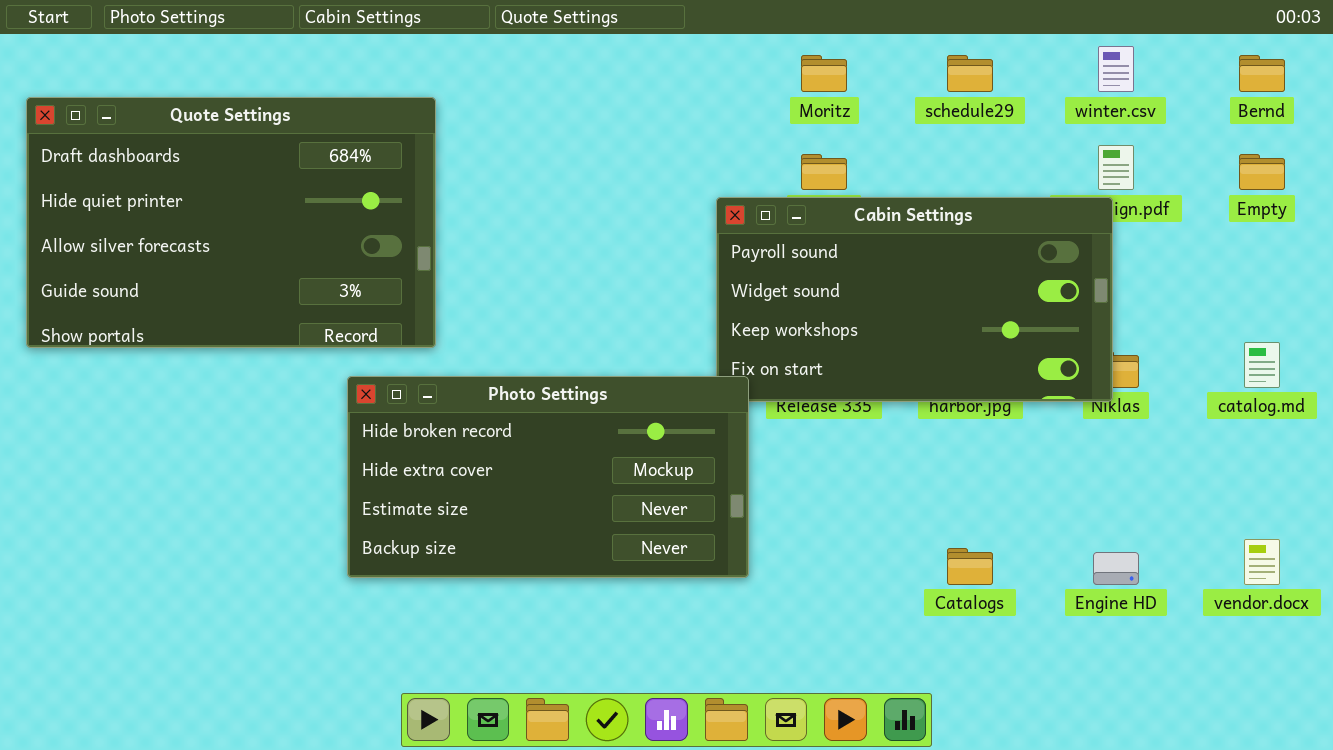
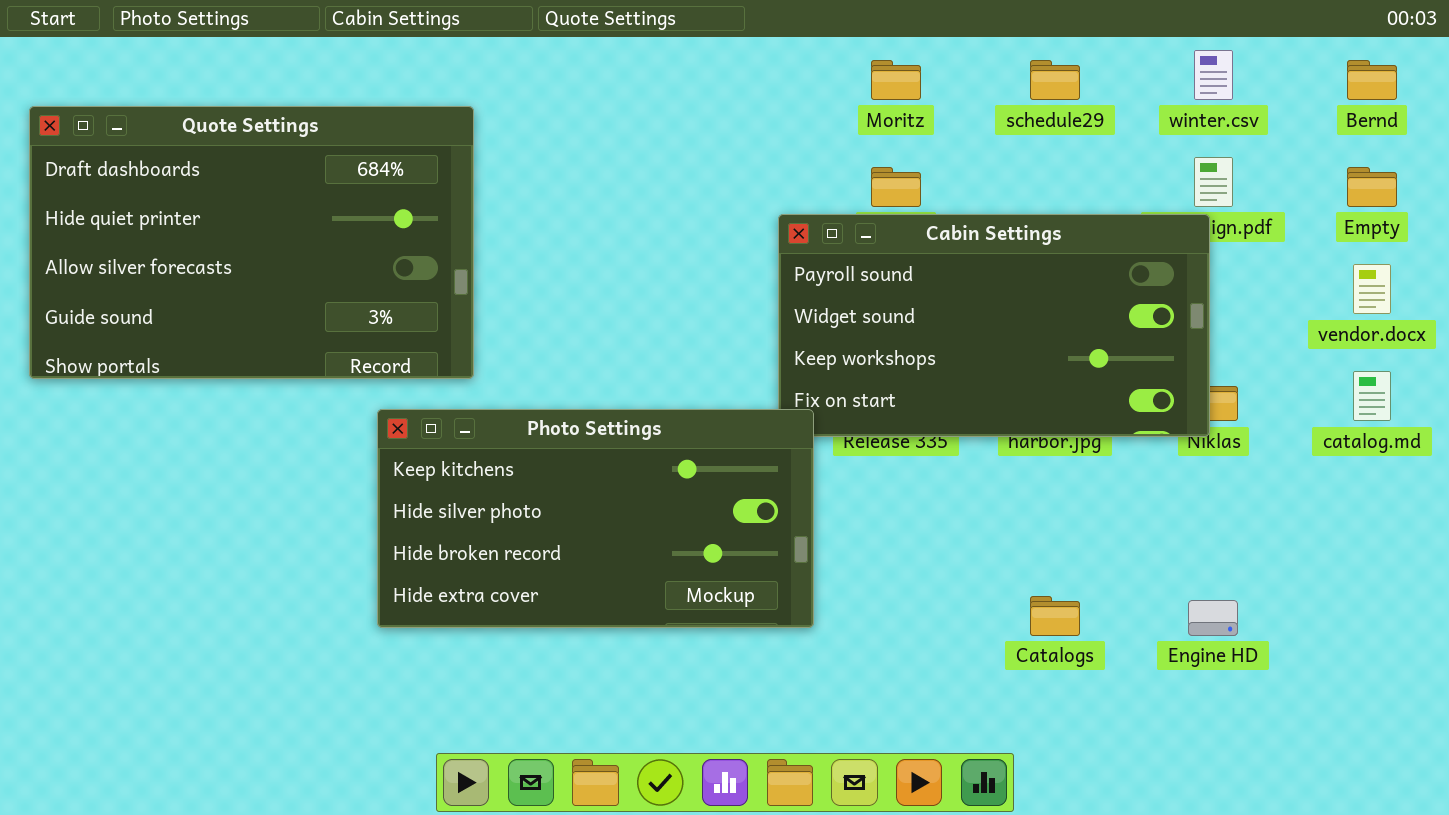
Photo Settings: [347,376,749,578] -> [377,409,814,628], scrolled up 2 rows
vendor.docx: [1244,539,1280,585] -> [1353,264,1391,314], moved

